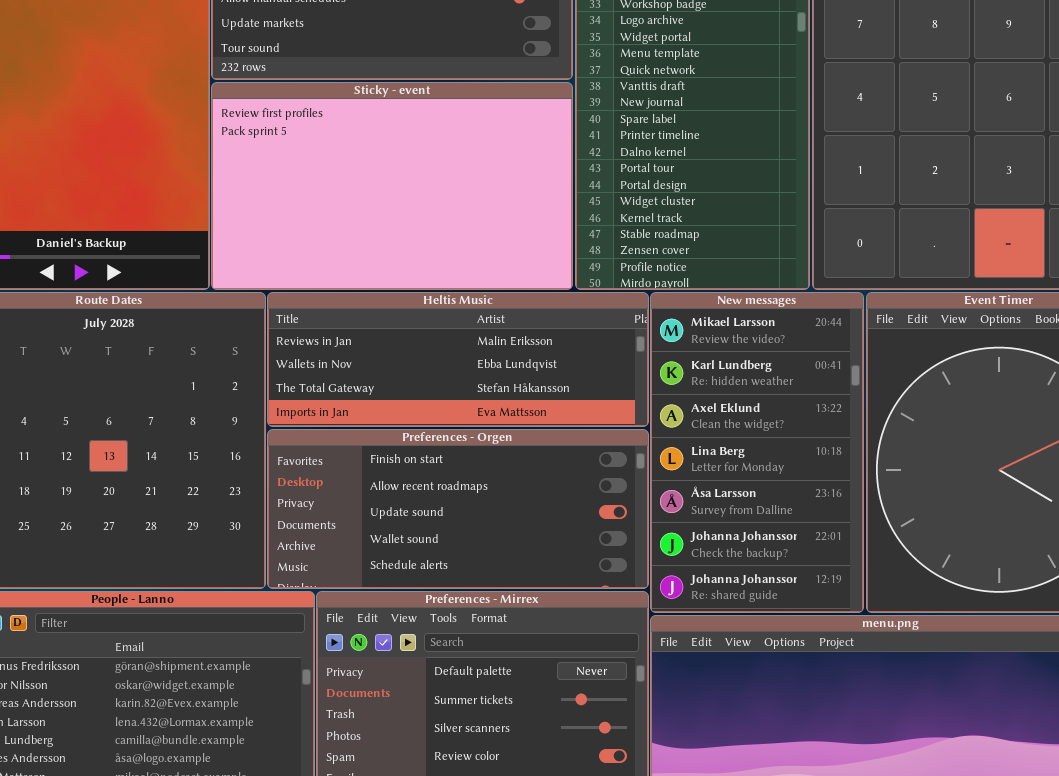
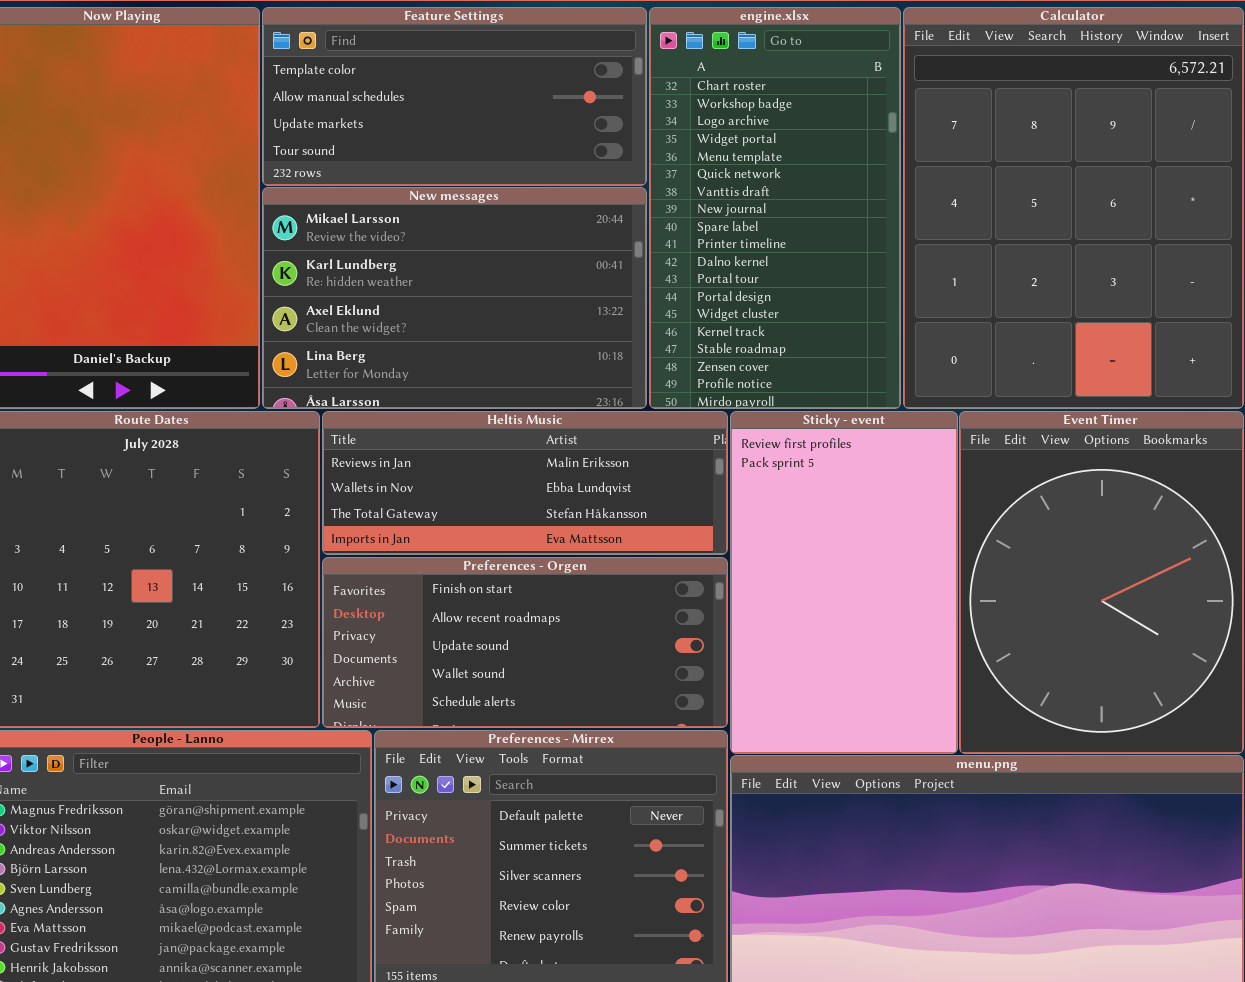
Sticky - event: [211,82,573,290] -> [730,411,958,754], moved, resized
New messages: [650,292,864,613] -> [262,187,647,409], moved, resized

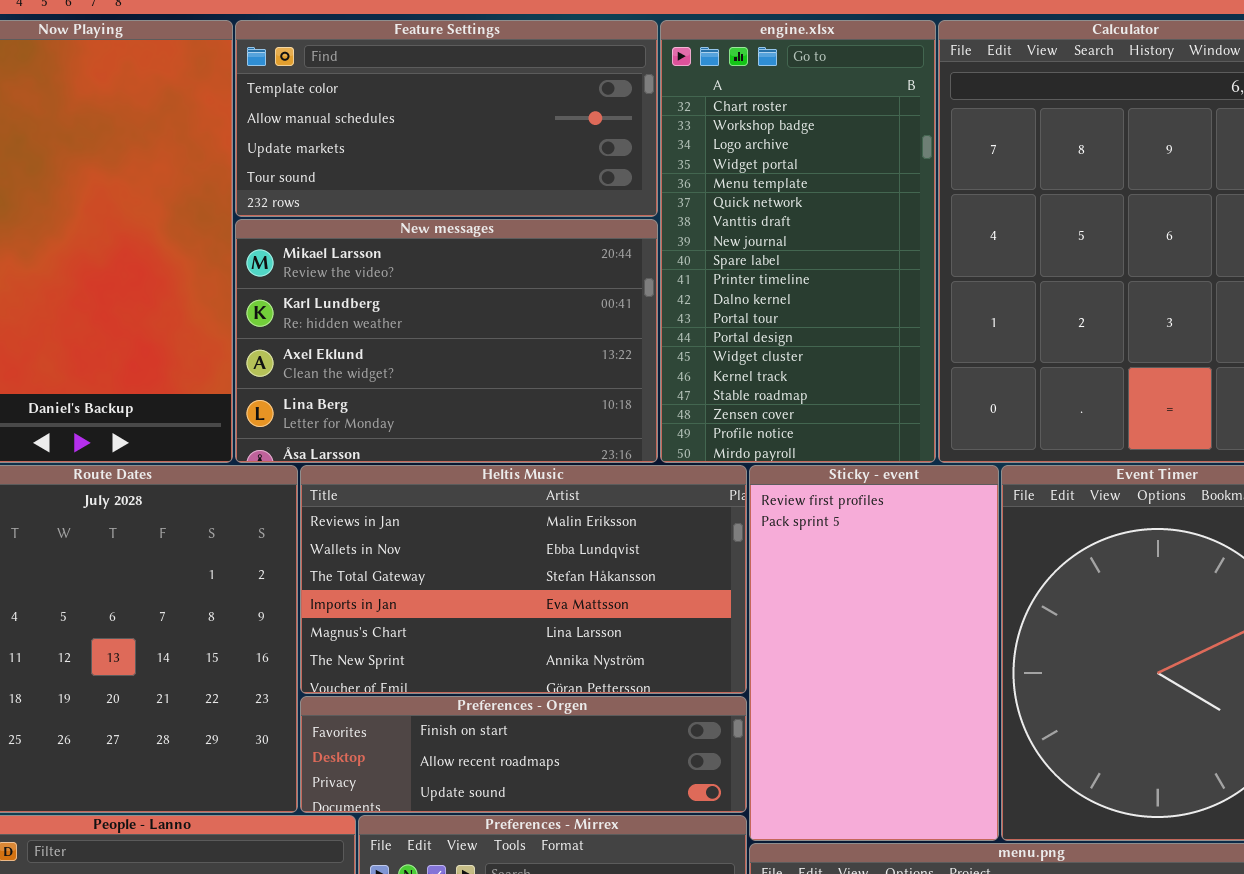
Heltis Music: [322,411,728,555] -> [300,465,747,694], resized
Preferences - Orgen: [322,557,728,728] -> [300,696,747,813], resized

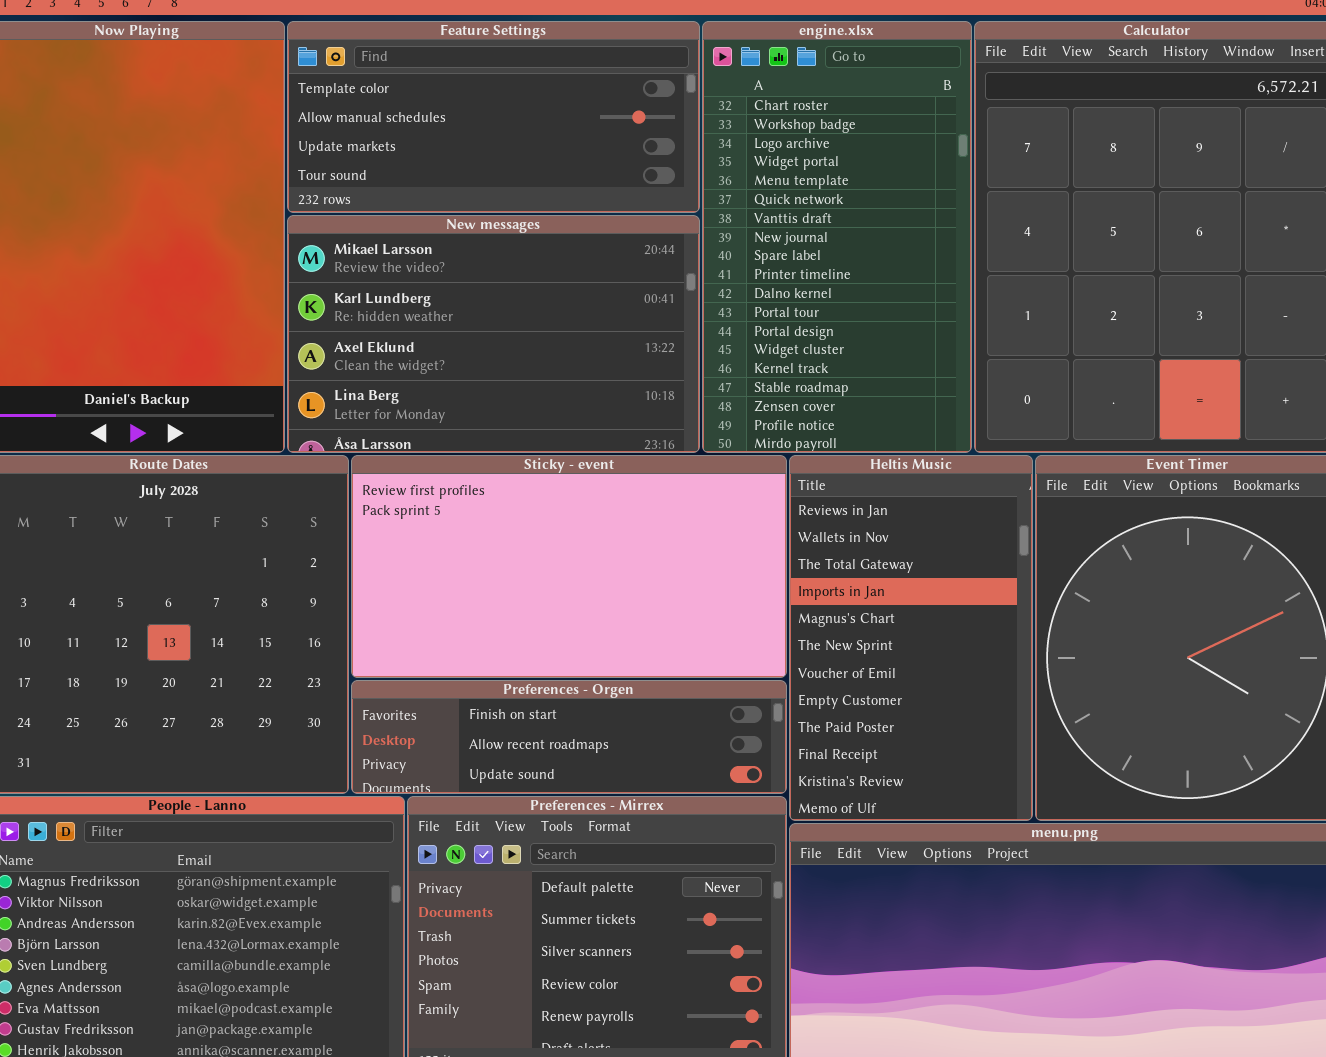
Heltis Music: [300,465,747,694] -> [789,455,1033,821], moved, resized
Sticky - event: [749,465,999,841] -> [351,455,787,678], moved, resized

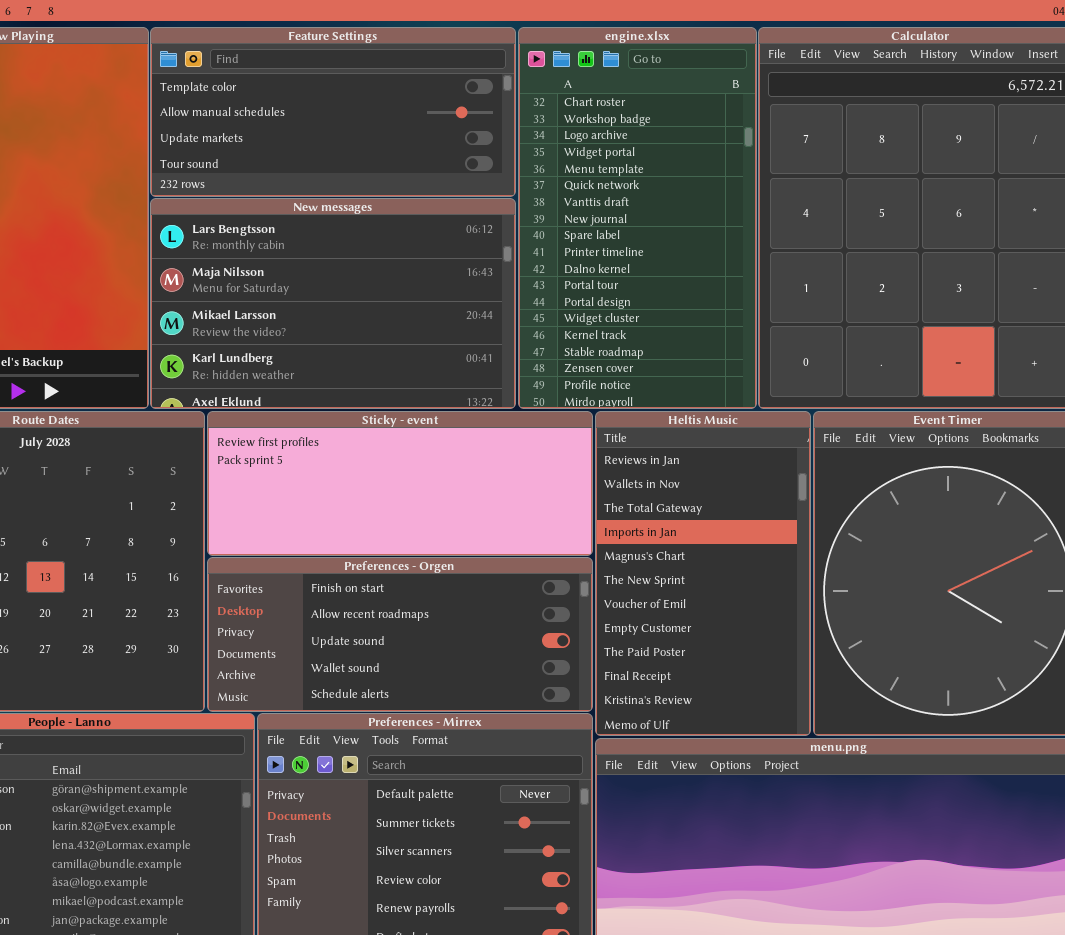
New messages: [287,215,700,453] -> [150,198,516,409], scrolled up 2 rows
Sticky - event: [351,455,787,678] -> [207,411,593,556], resized
Preferences - Orgen: [351,680,787,794] -> [207,557,593,712], resized

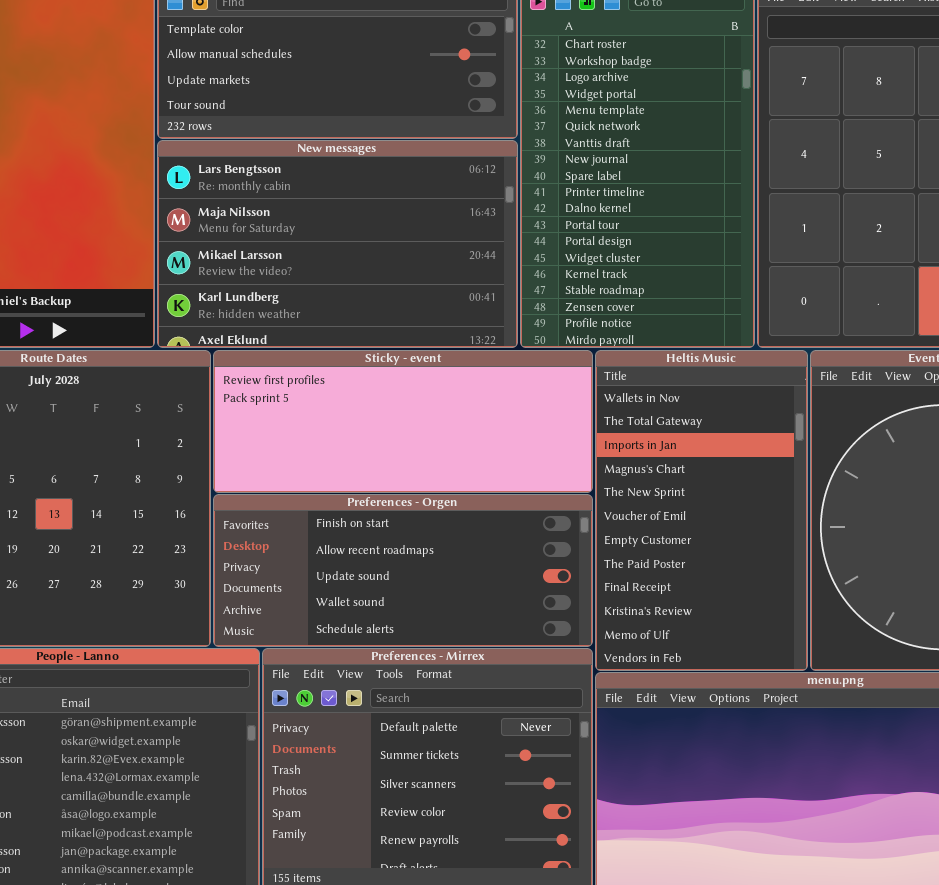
Heltis Music: [595,411,811,736] -> [595,350,808,671], scrolled down 1 row

